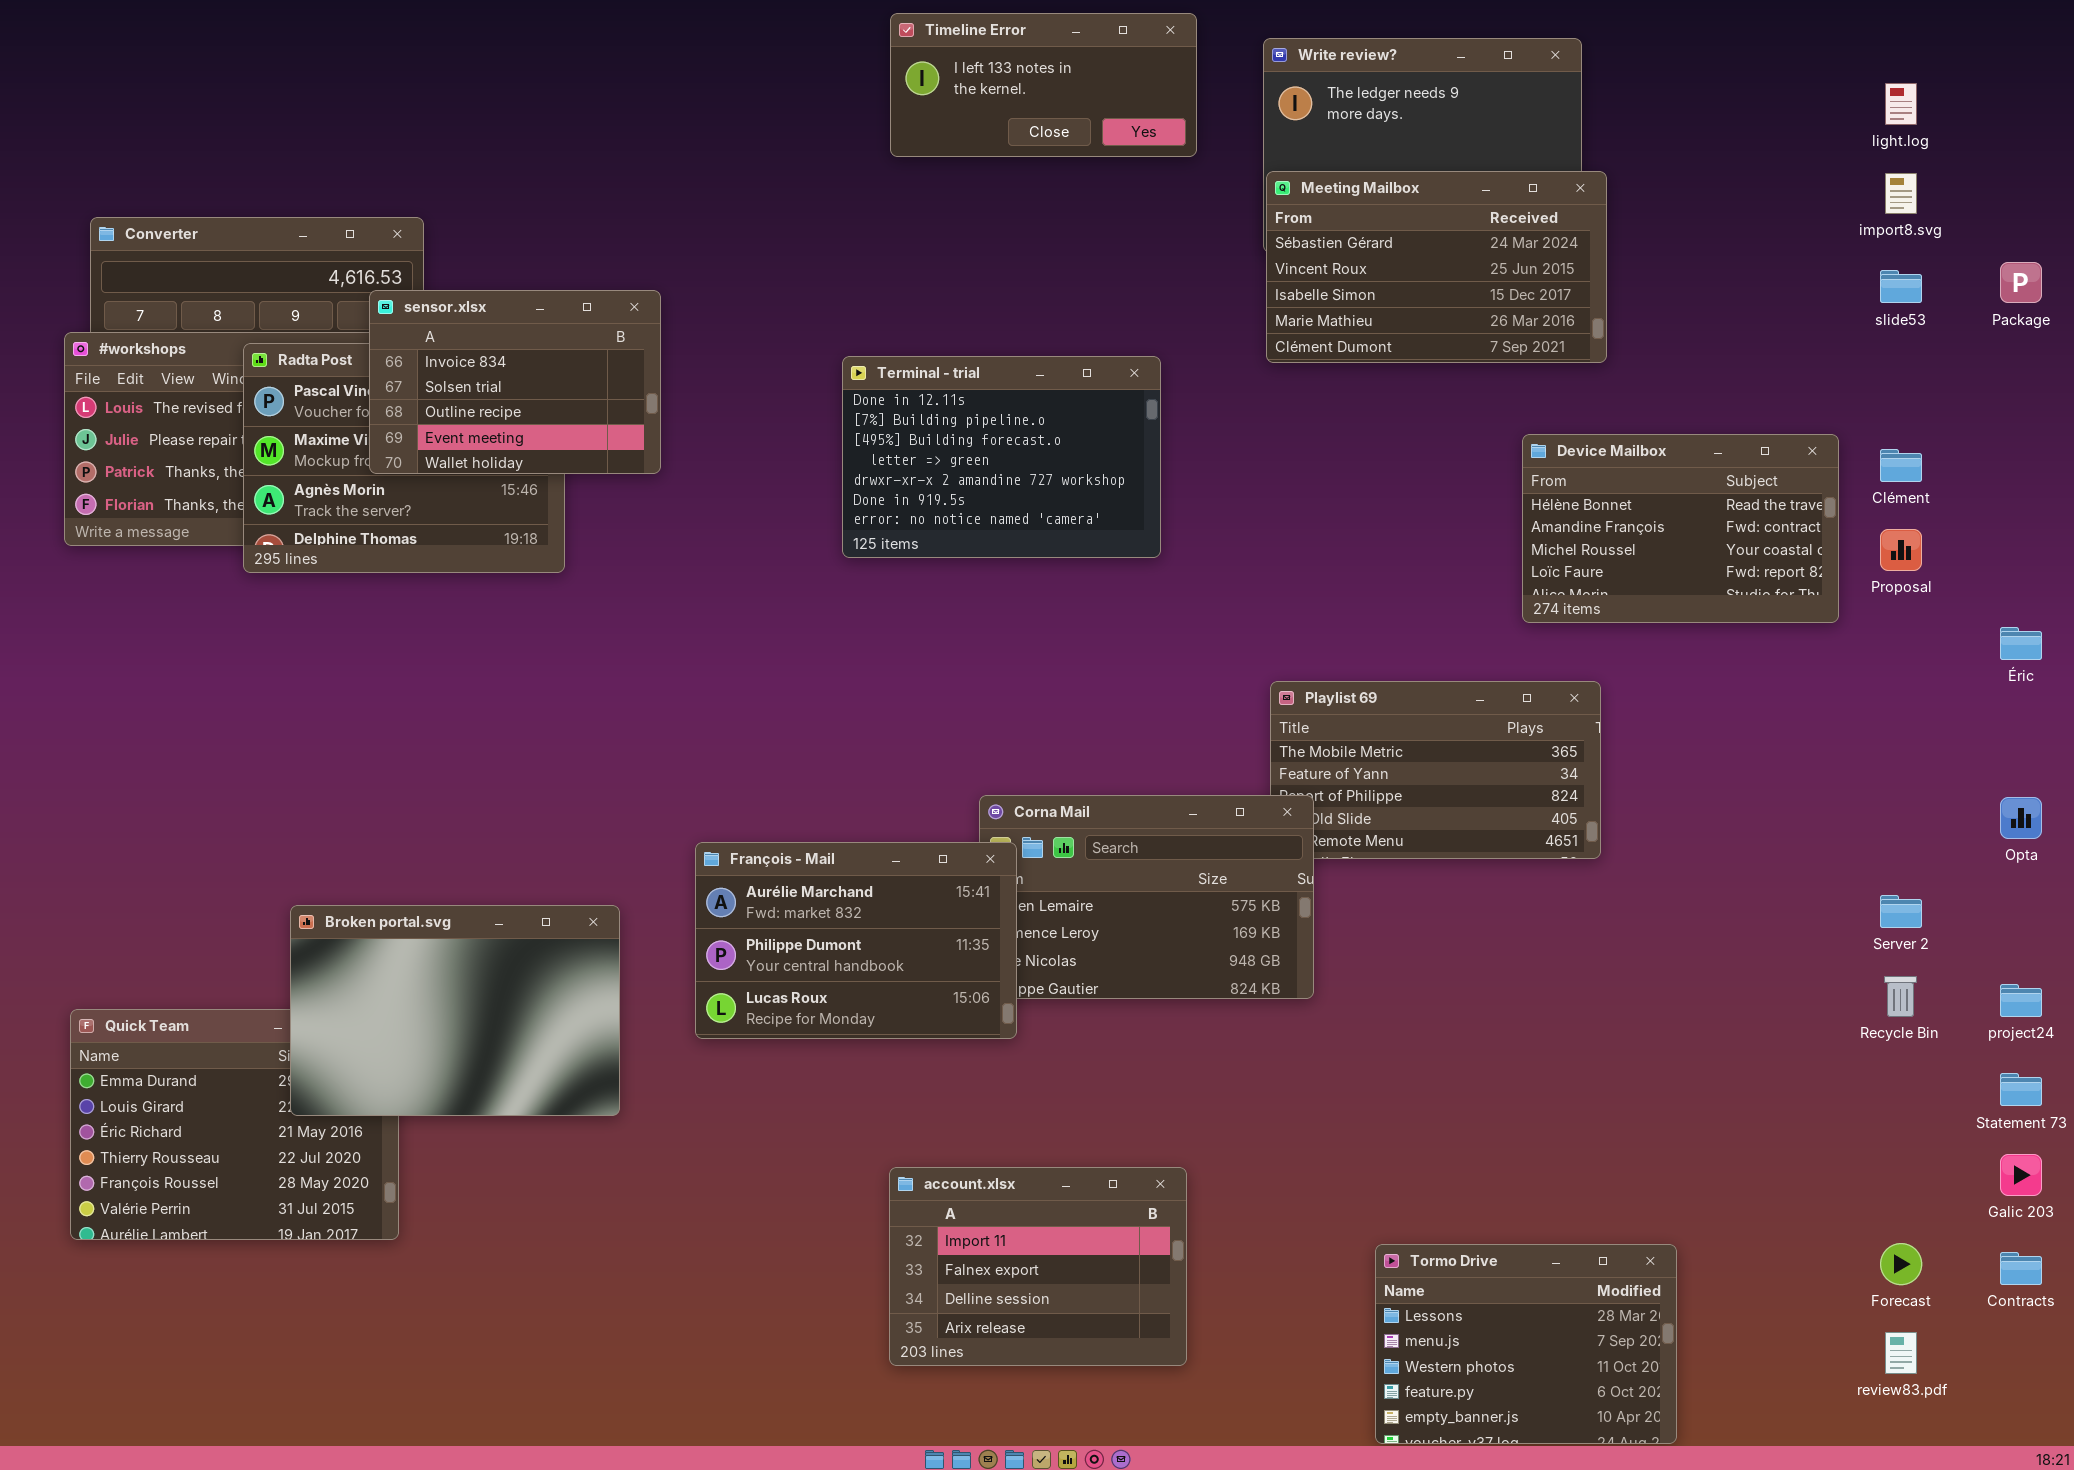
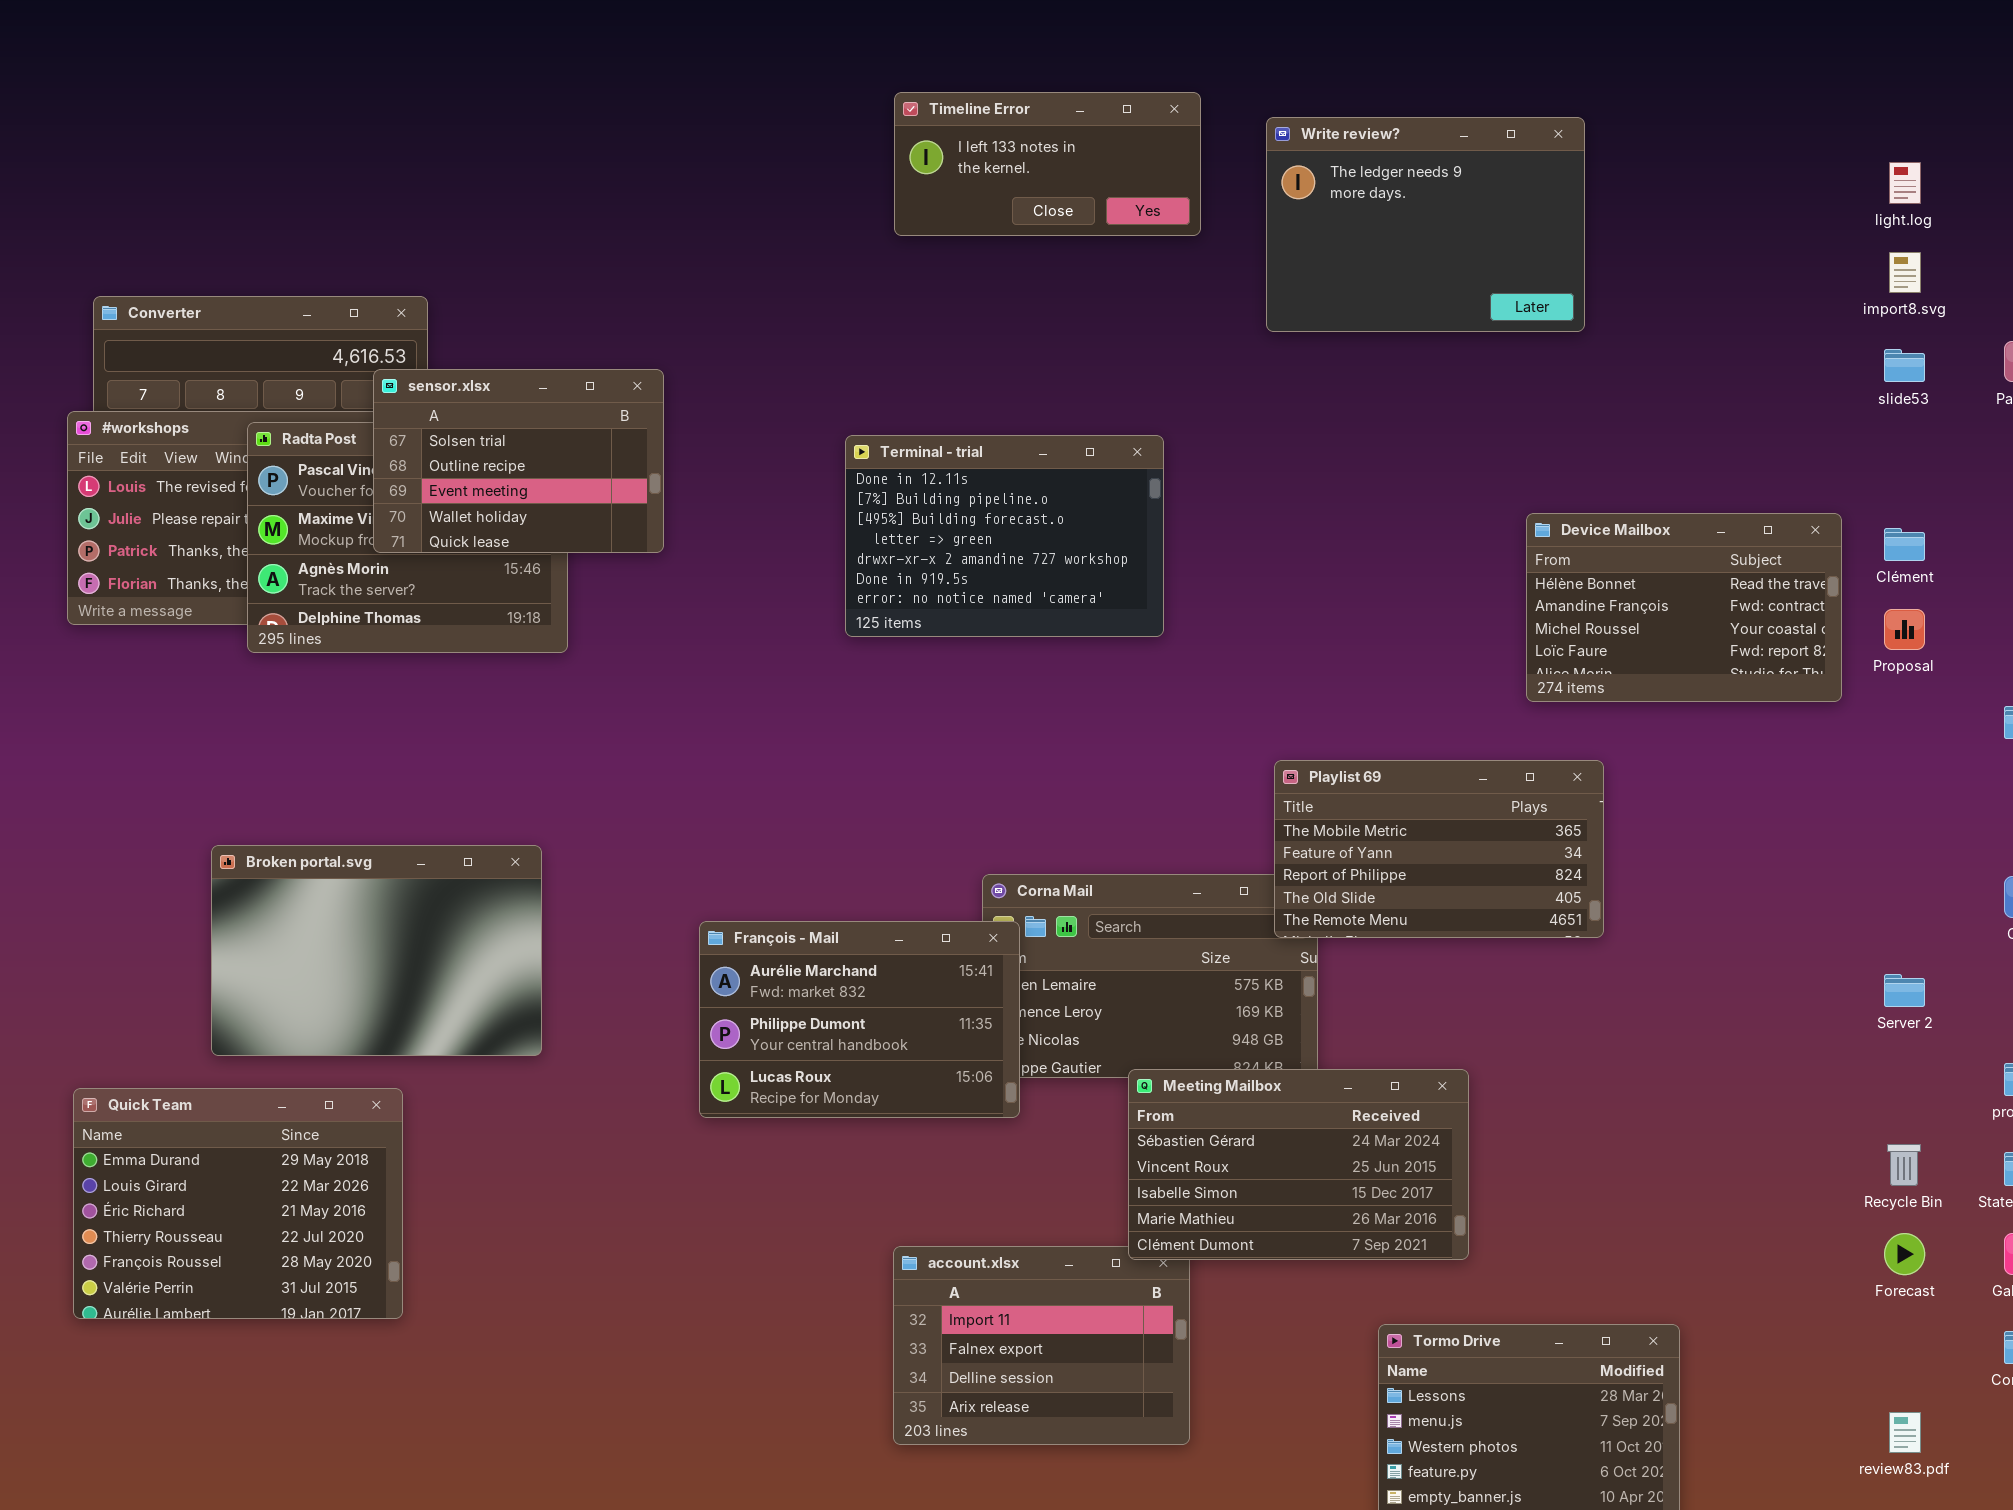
Meeting Mailbox: [1266,171,1607,363] -> [1128,1069,1469,1260], moved
sensor.xlsx: [369,290,661,474] -> [373,369,664,553], scrolled down 1 row
Playlist 69: [1270,681,1601,859] -> [1274,760,1604,938], raised
Broken portal.svg: [290,905,620,1116] -> [211,845,542,1056], moved
Recycle Bin: [1884,976,1917,1017] -> [1887,1144,1921,1186], moved
Forecast: [1880,1243,1922,1285] -> [1884,1233,1925,1275], moved

